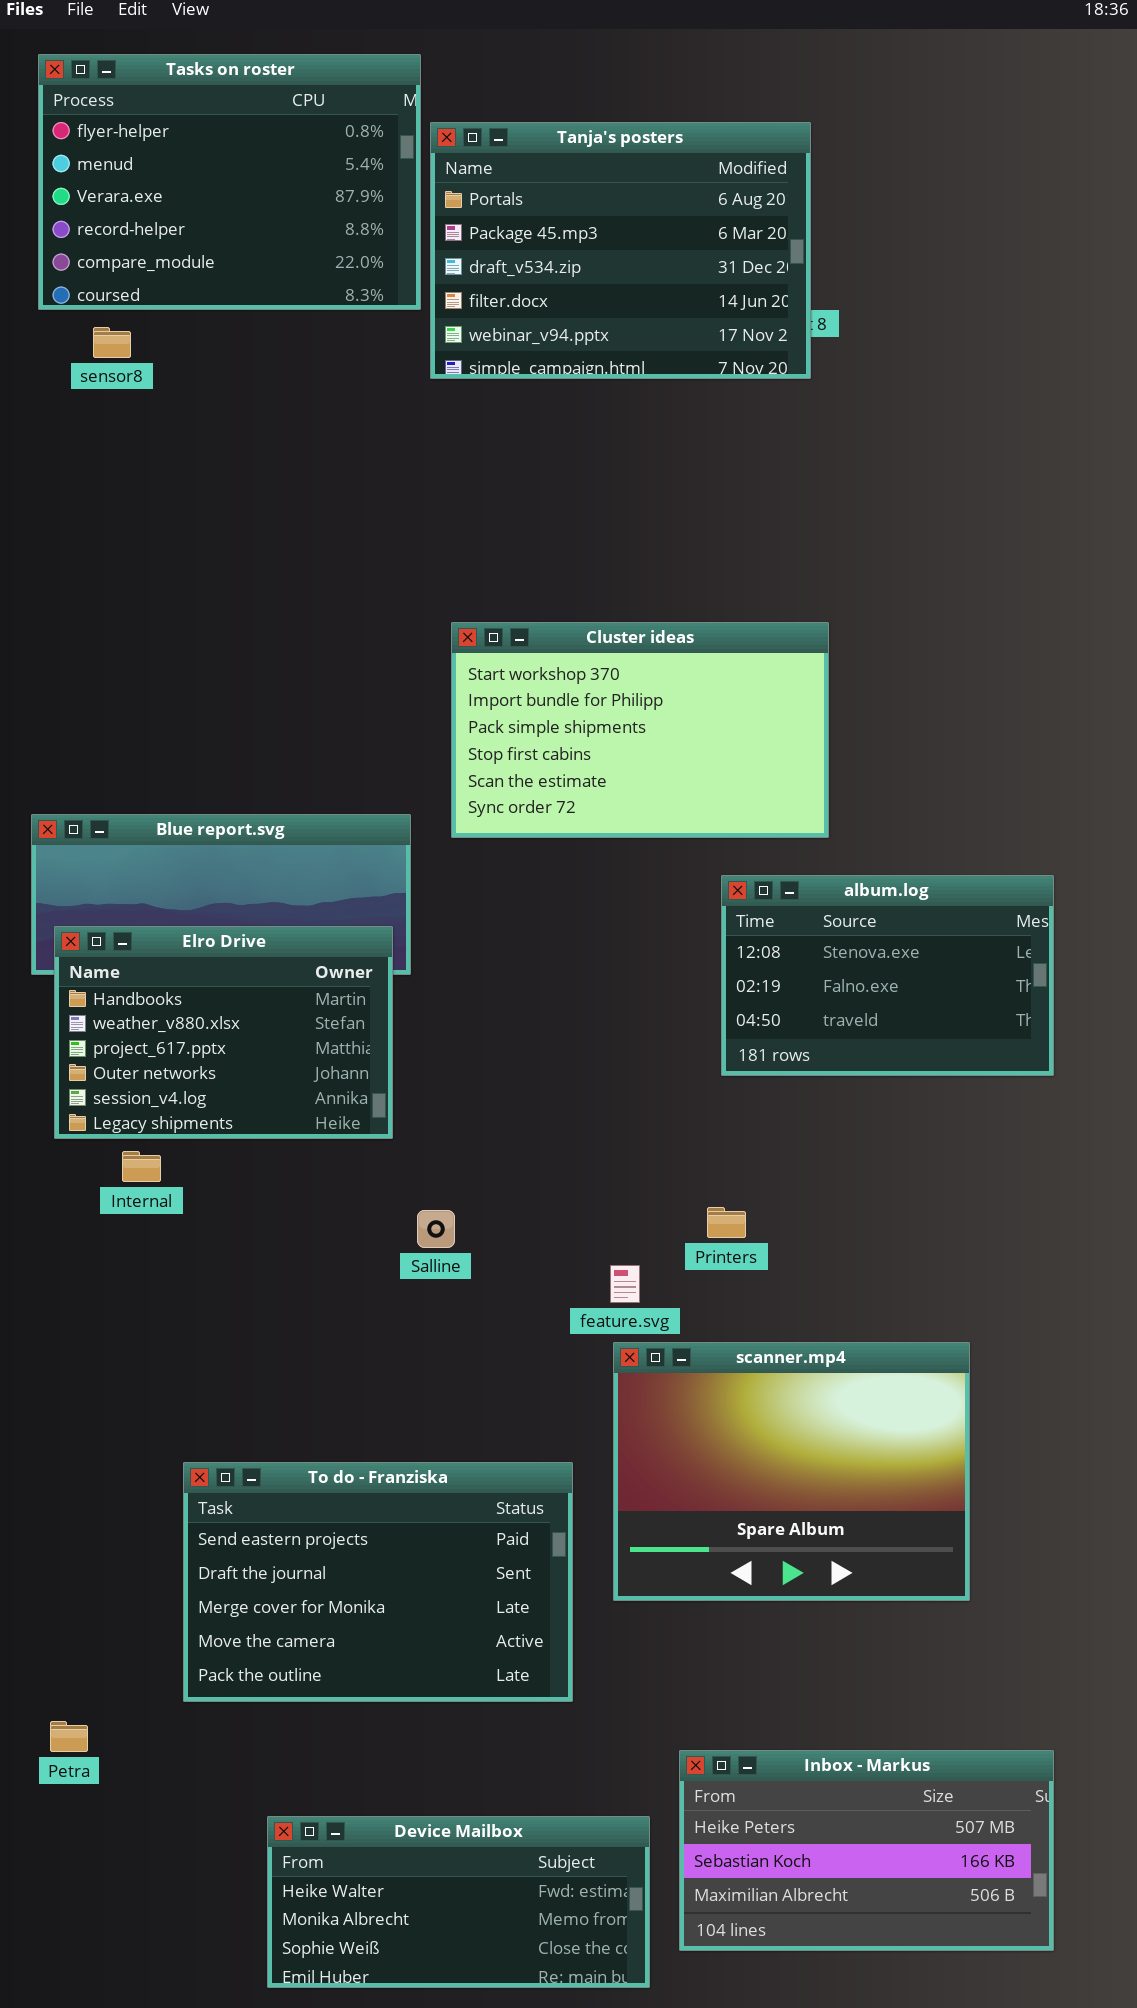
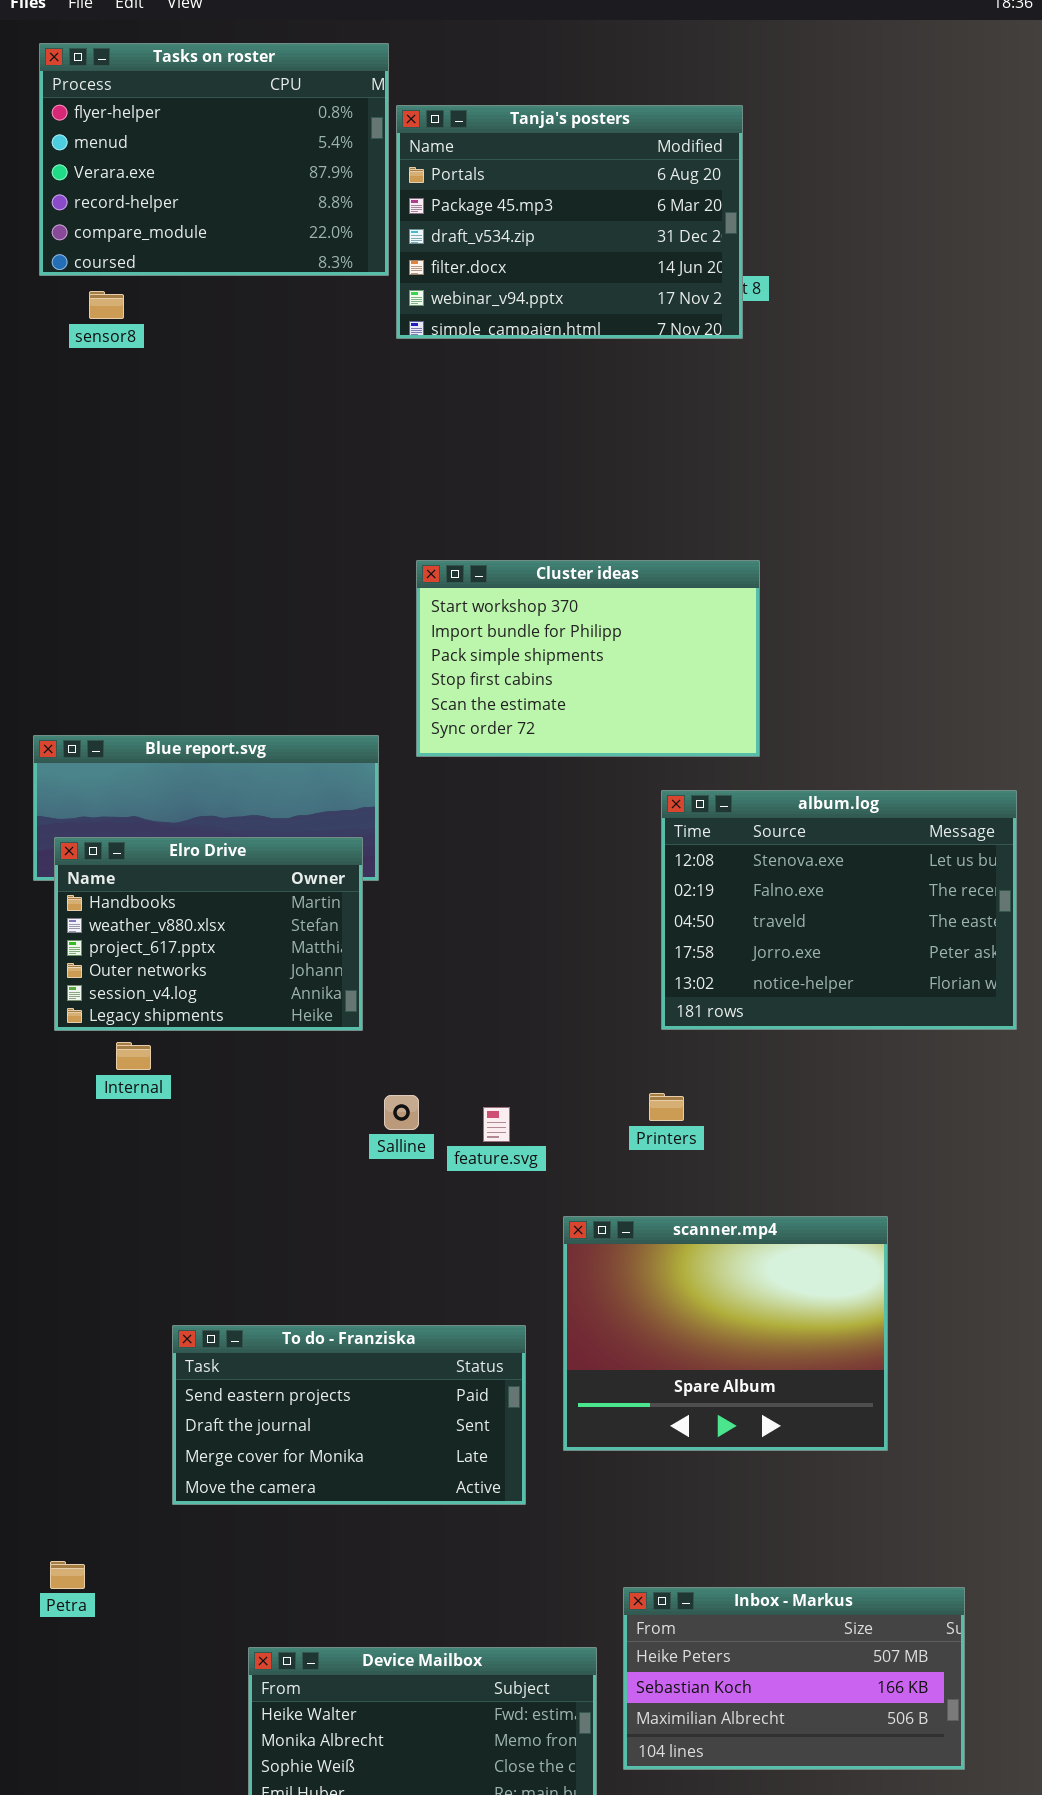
album.log: [721,875,1054,1076] -> [661,790,1017,1030], resized
feature.svg: [610,1265,640,1303] -> [483,1107,510,1142], moved
To do - Franziska: [183,1462,573,1702] -> [172,1325,526,1505], resized

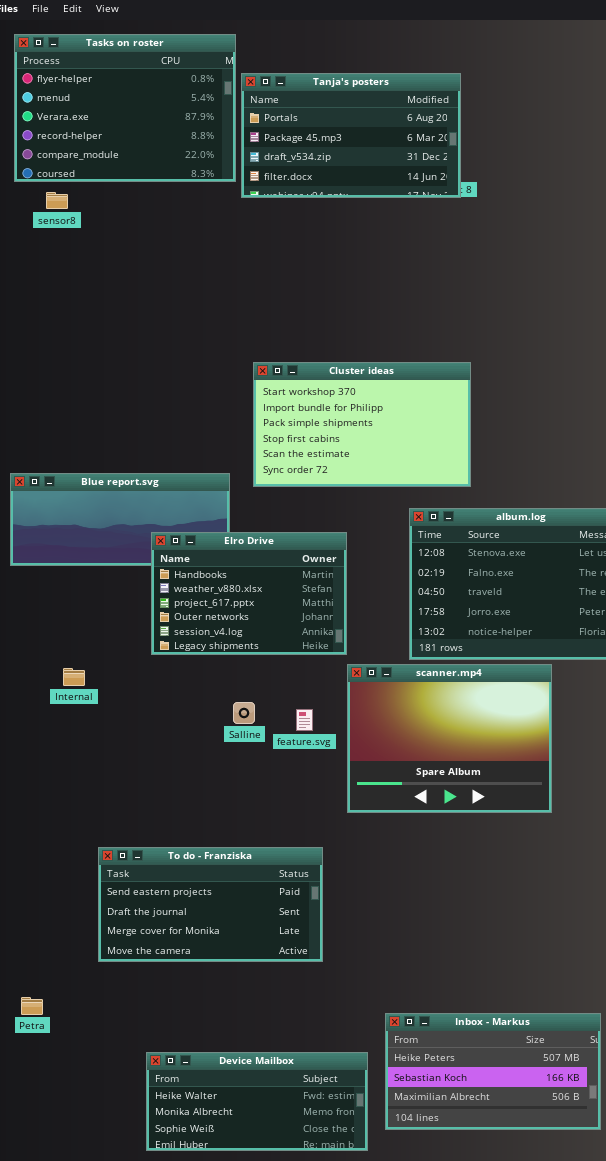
Tanja's posters: [396,105,743,339] -> [241,73,461,198], resized
Elro Drive: [54,837,363,1031] -> [151,532,347,655], moved
scanner.mp4: [563,1216,888,1451] -> [347,664,552,813], moved

